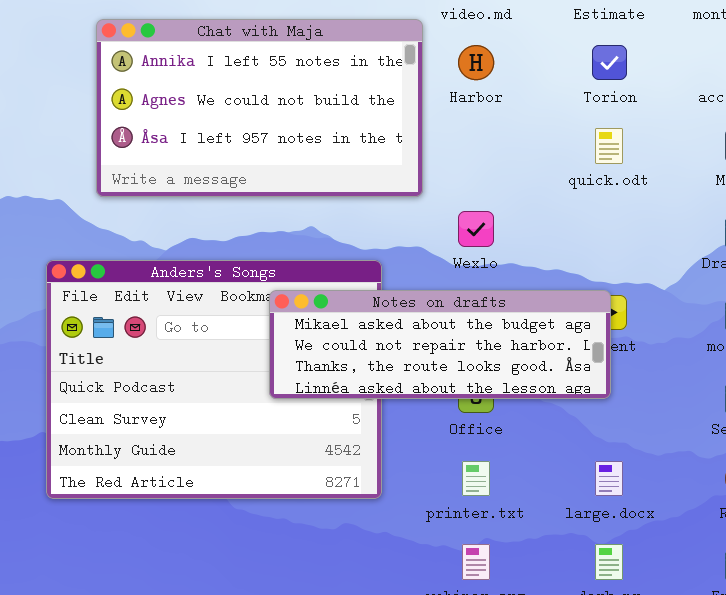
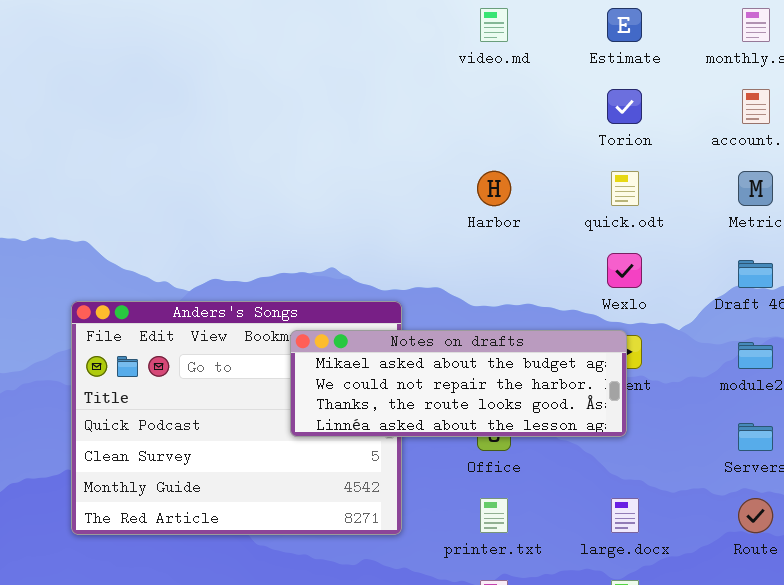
Chat with Maja: [96,19,423,197] -> none, closed
Harbor: [458,45,494,80] -> [477,171,511,206], moved
Wexlo: [458,211,494,247] -> [607,253,642,288], moved

